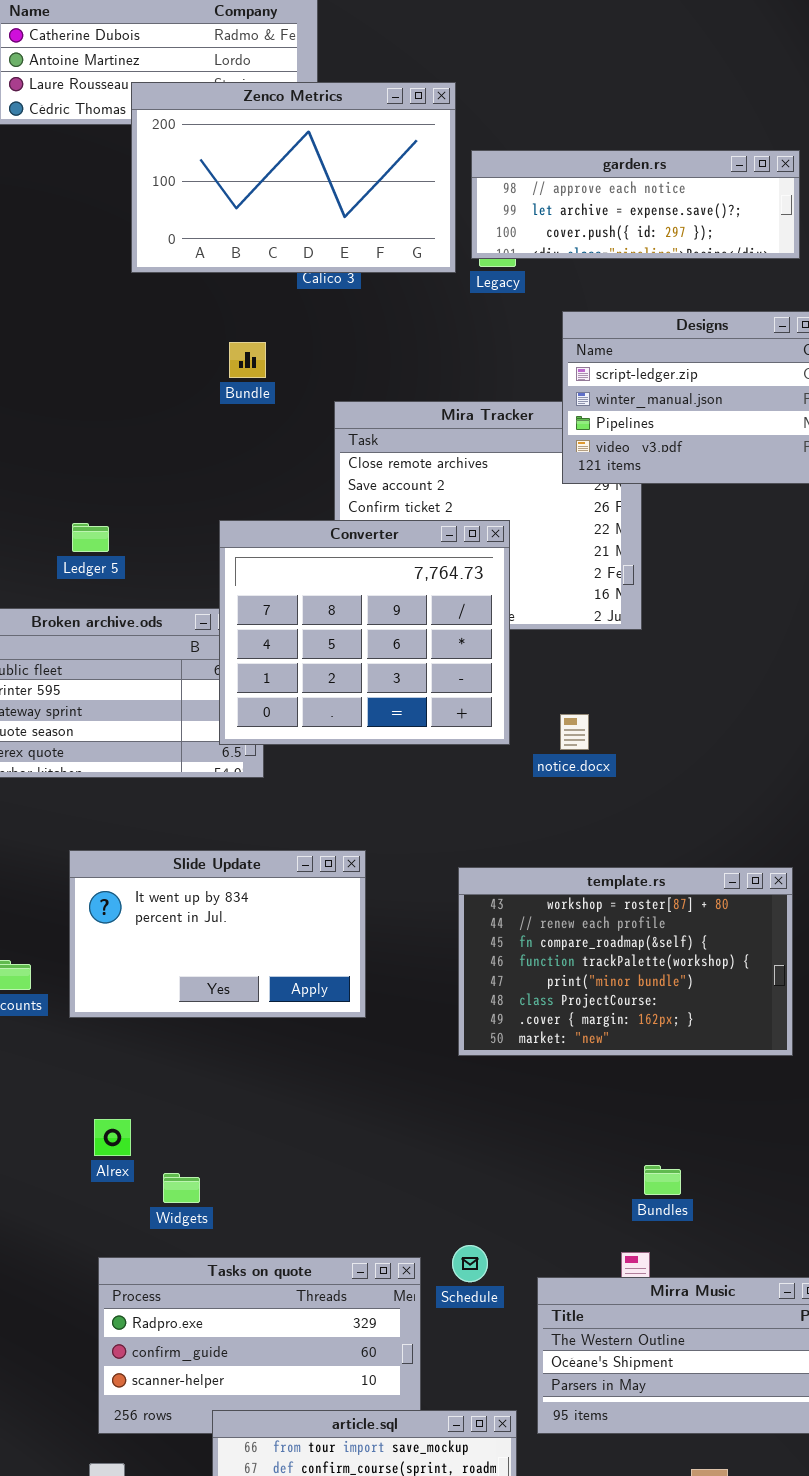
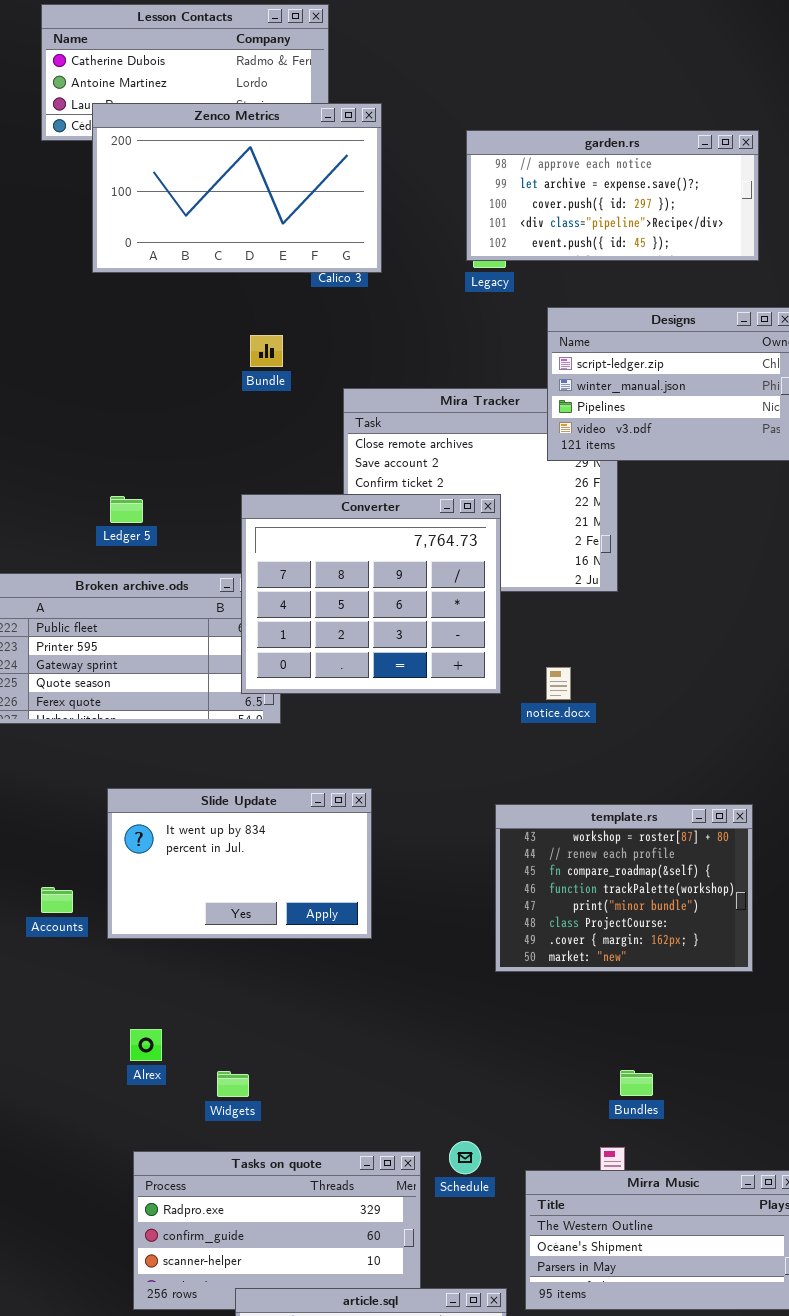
Zenco Metrics: [131,82,456,273] -> [92,103,382,273], moved
garden.rs: [471,150,800,259] -> [466,130,759,261], resized
template.rs: [458,867,793,1056] -> [495,804,753,972], resized
Widgets: [163,1173,200,1203] -> [217,1071,249,1097], moved

